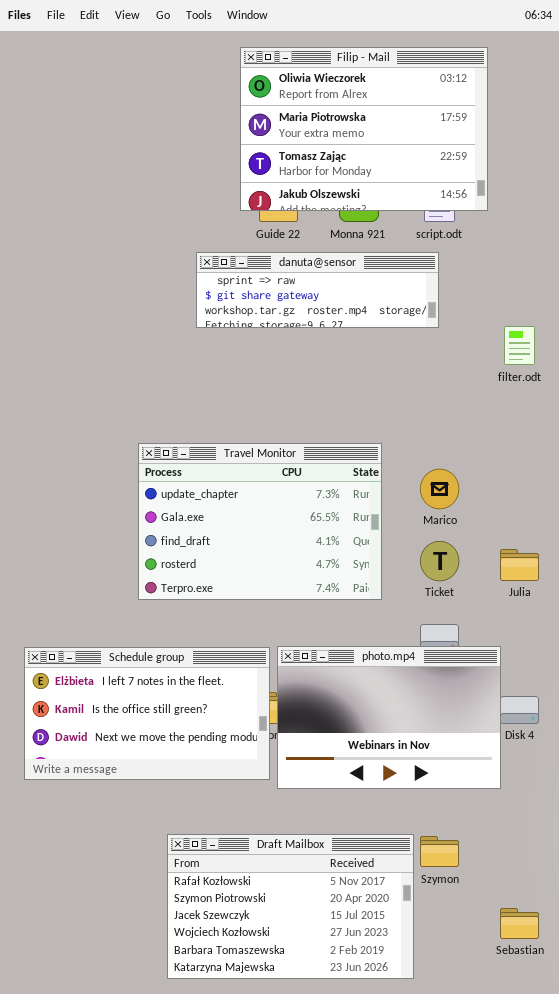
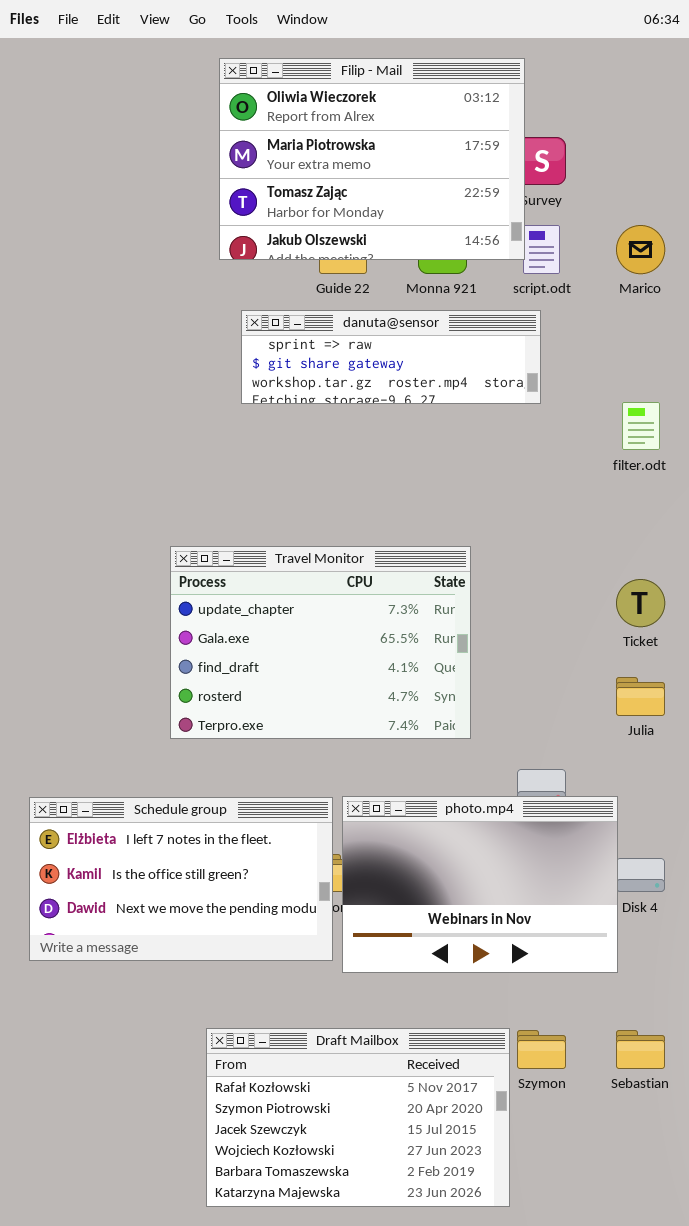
Filip - Mail: [240,47,488,211] -> [219,58,525,260], moved
Marico: [420,469,459,509] -> [616,225,665,274], moved
Ticket: [420,541,459,581] -> [616,579,665,627], moved
Sebastian: [500,908,539,939] -> [616,1030,665,1069], moved

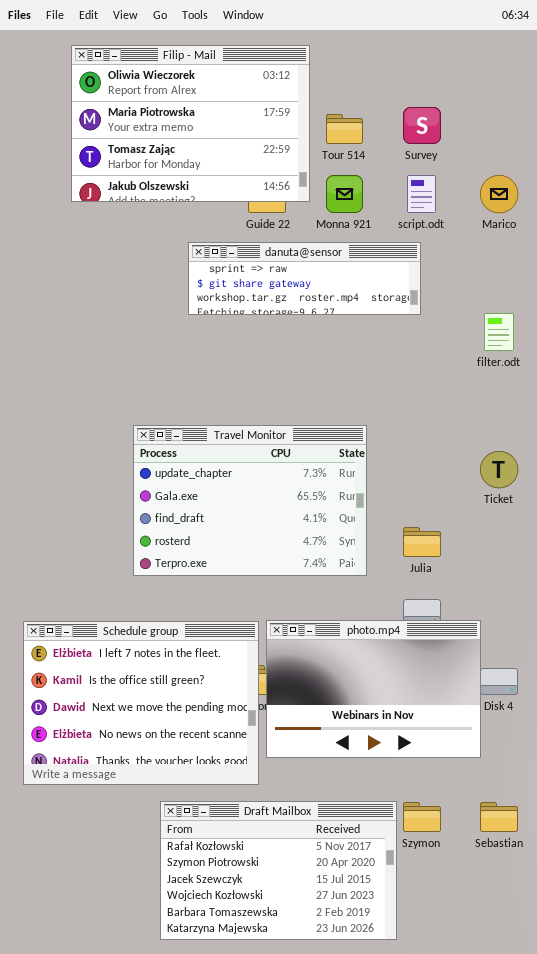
Filip - Mail: [219,58,525,260] -> [71,45,310,202], moved
Julia: [616,677,665,716] -> [403,527,441,557], moved
Schedule group: [29,797,333,961] -> [23,621,259,785], resized

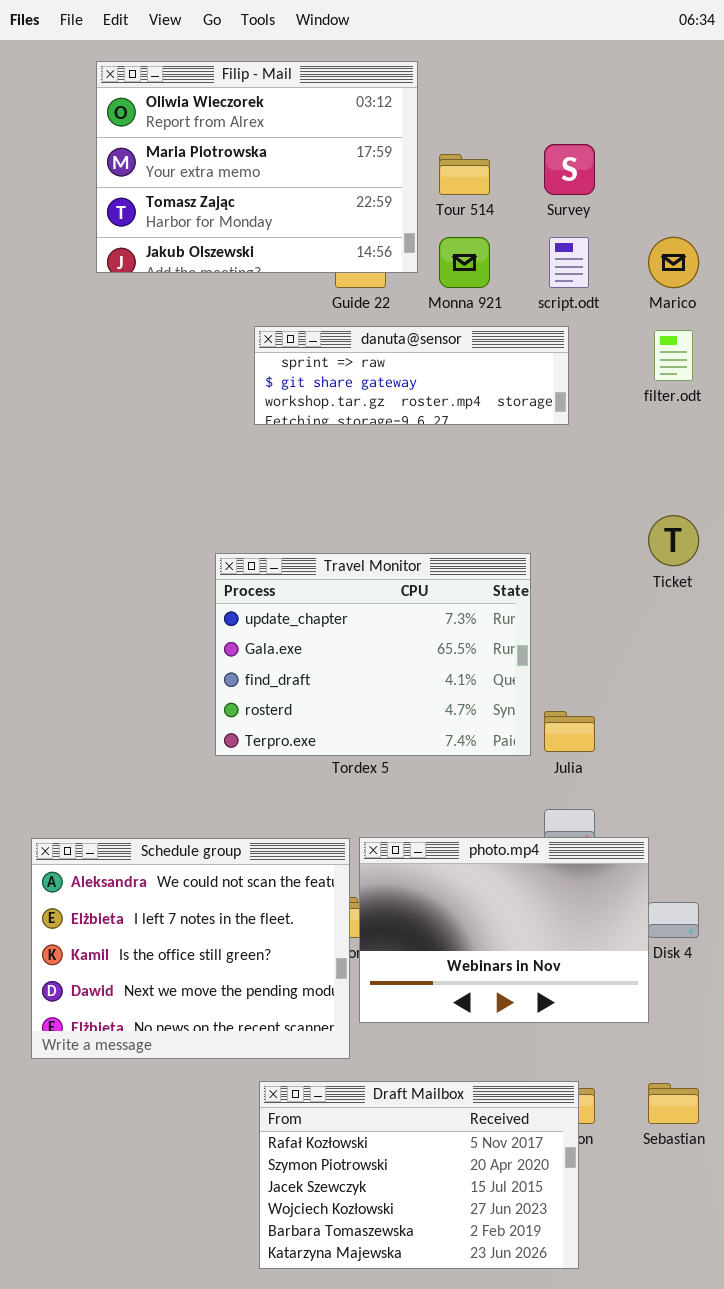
filter.odt: [484,313,514,351] -> [654,330,693,381], moved
Travel Monitor: [133,425,367,576] -> [215,553,531,756], moved
Ticket: [480,451,518,488] -> [648,515,699,566], moved
Schedule group: [23,621,259,785] -> [31,838,350,1059], scrolled up 1 row
Draft Mailbox: [160,801,397,940] -> [259,1081,579,1269], moved

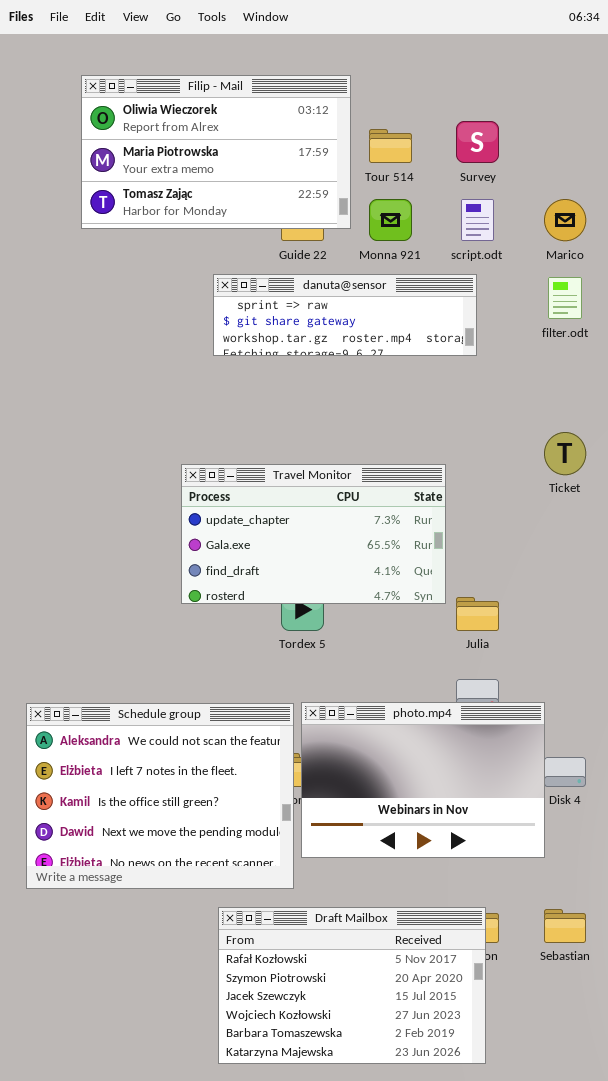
Filip - Mail: [96,61,418,273] -> [81,75,351,229], resized
Travel Monitor: [215,553,531,756] -> [181,464,446,604], resized

